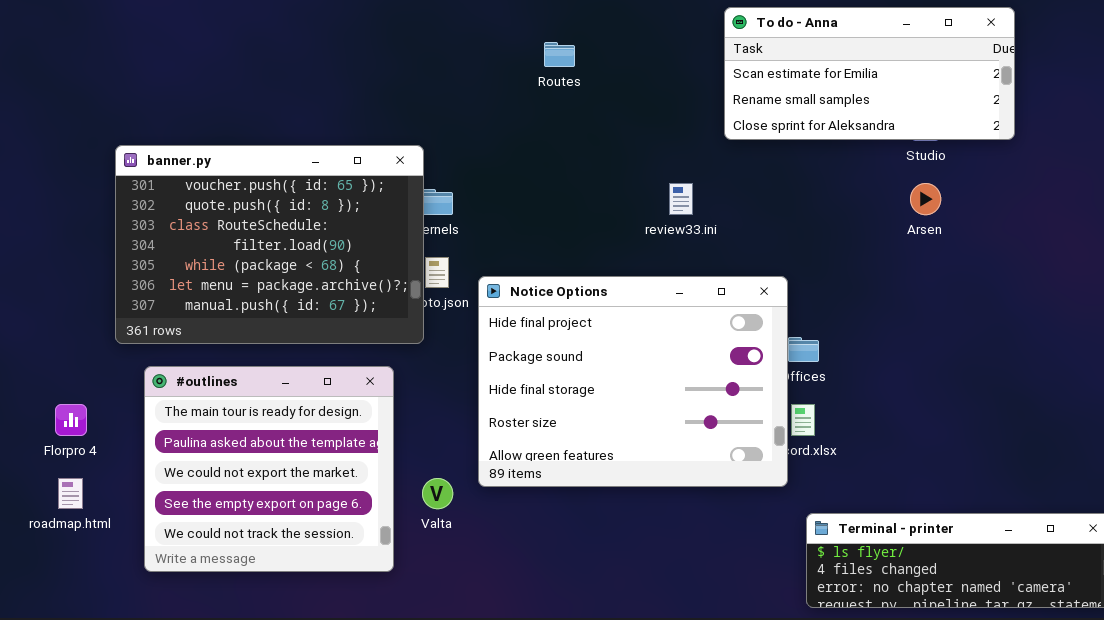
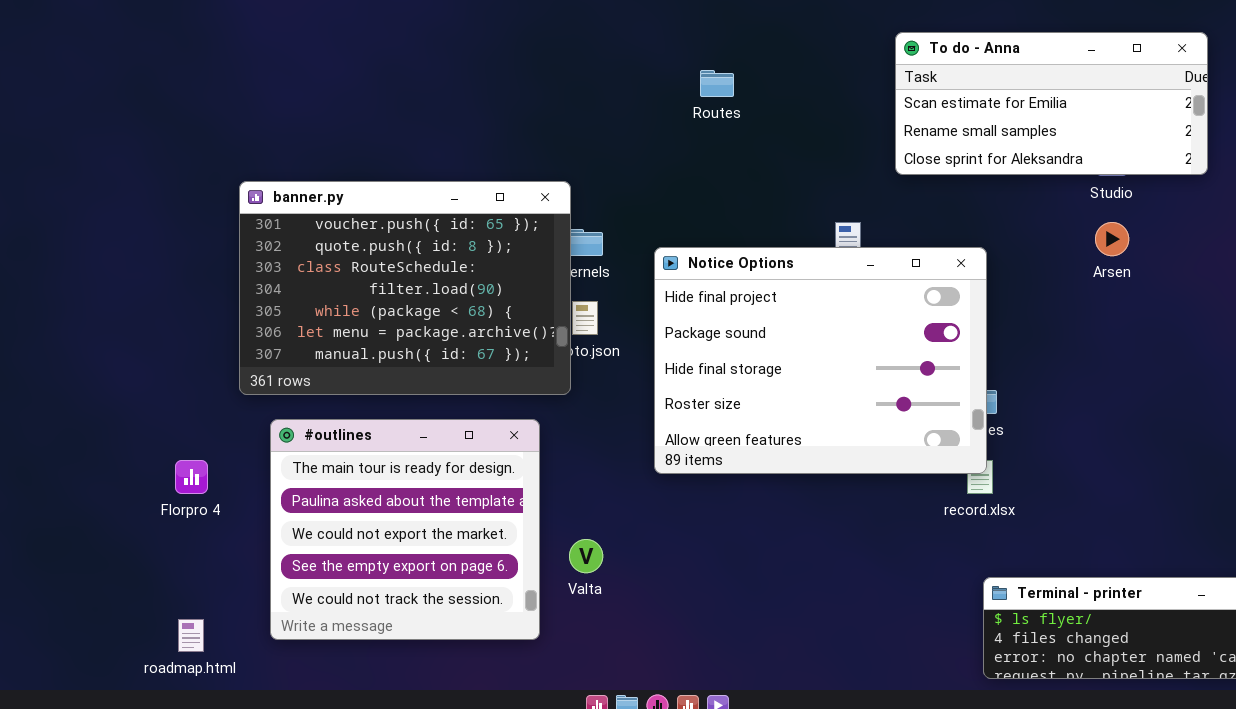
Notice Options: [478,276,788,487] -> [654,247,987,474], moved
roadmap.html: [58,478,83,509] -> [178,619,204,652], moved

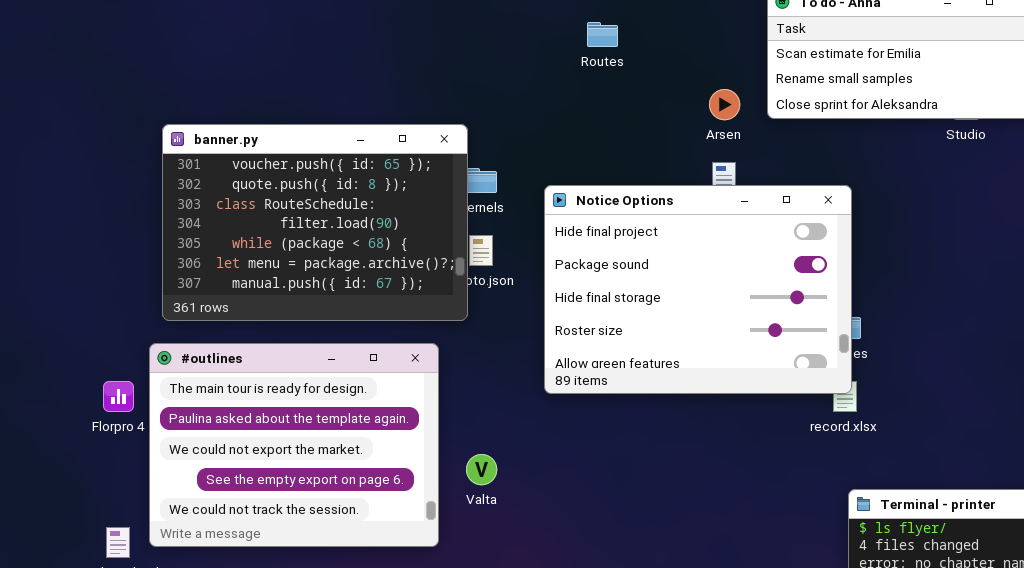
Arsen: [1095,222,1129,256] -> [709,89,740,120], moved
#outlines: [270,419,540,640] -> [149,343,439,547], resized

